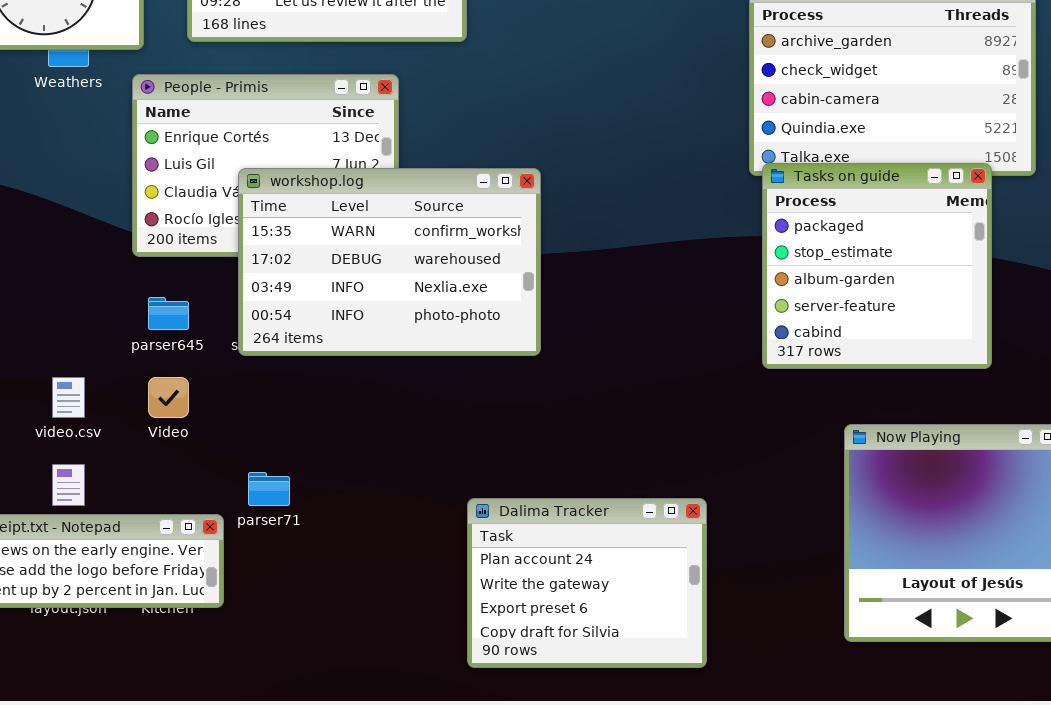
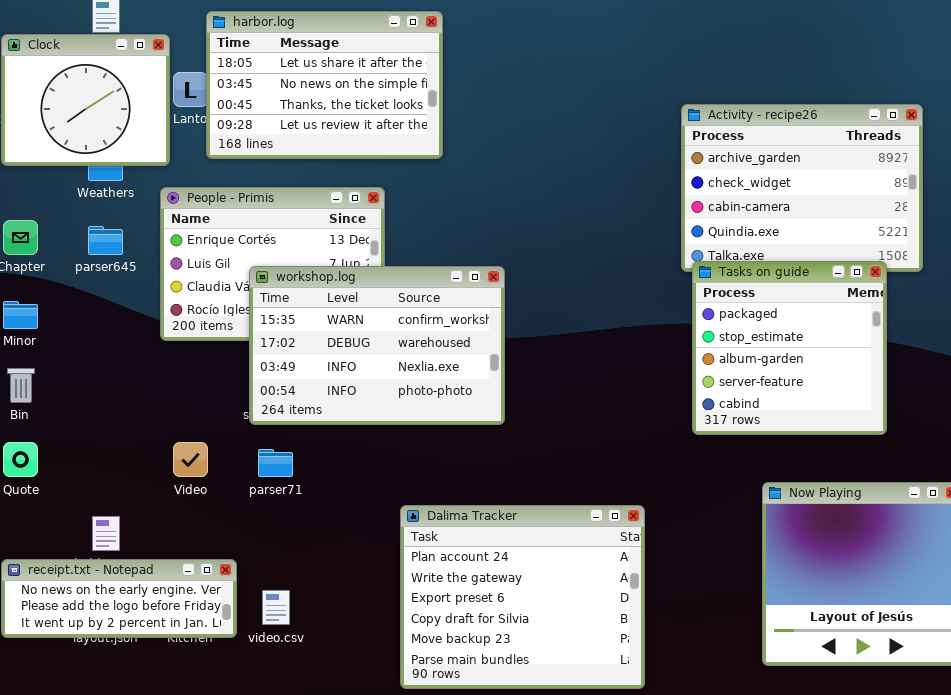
parser645: [148,297,189,330] -> [88,226,123,255], moved
video.csv: [52,377,85,418] -> [262,590,290,625], moved
parser71: [248,472,290,506] -> [258,449,293,477], moved
Dalima Tracker: [467,498,707,668] -> [400,505,645,689], resized

